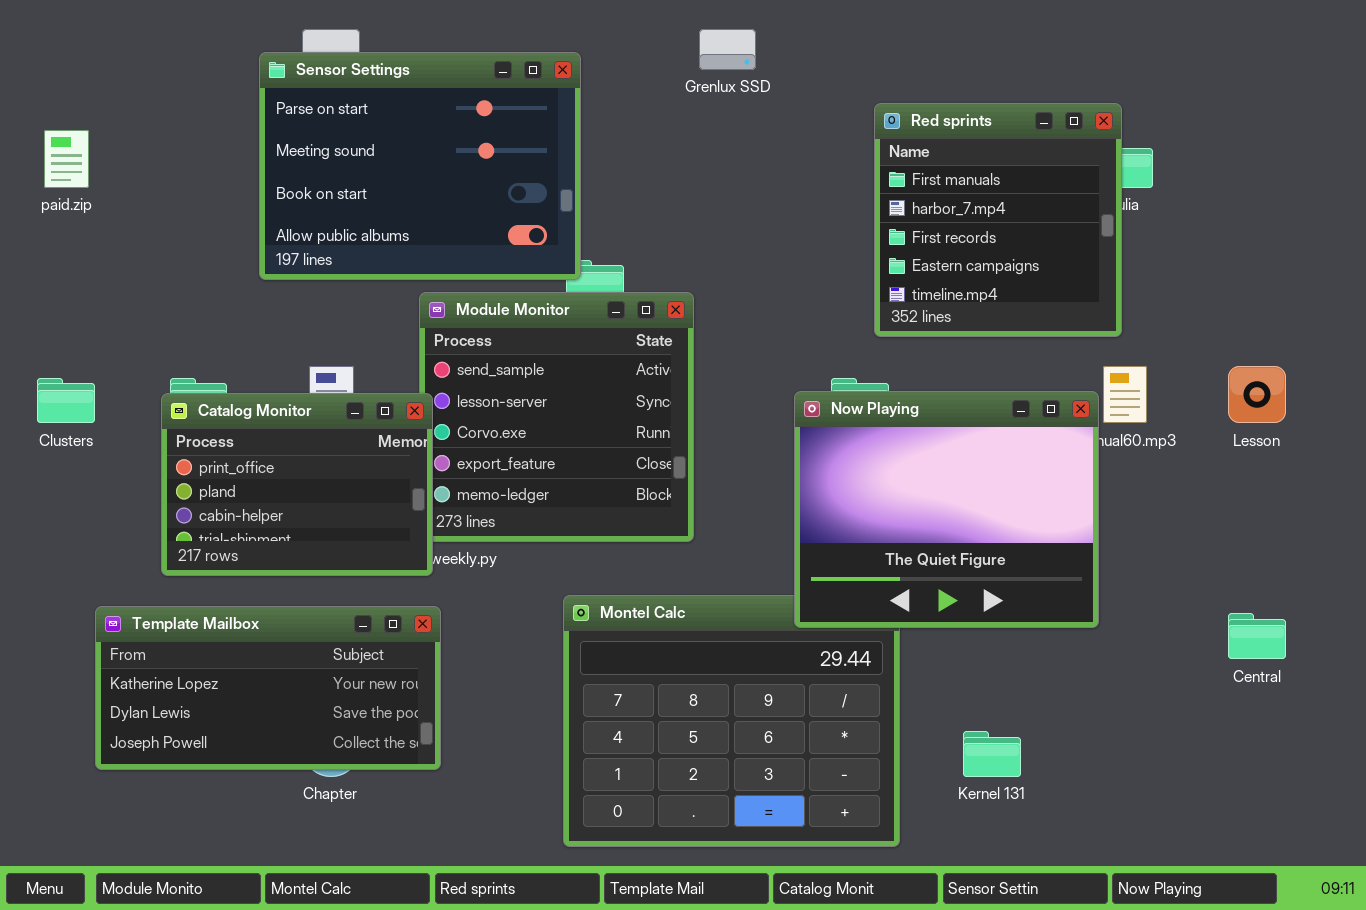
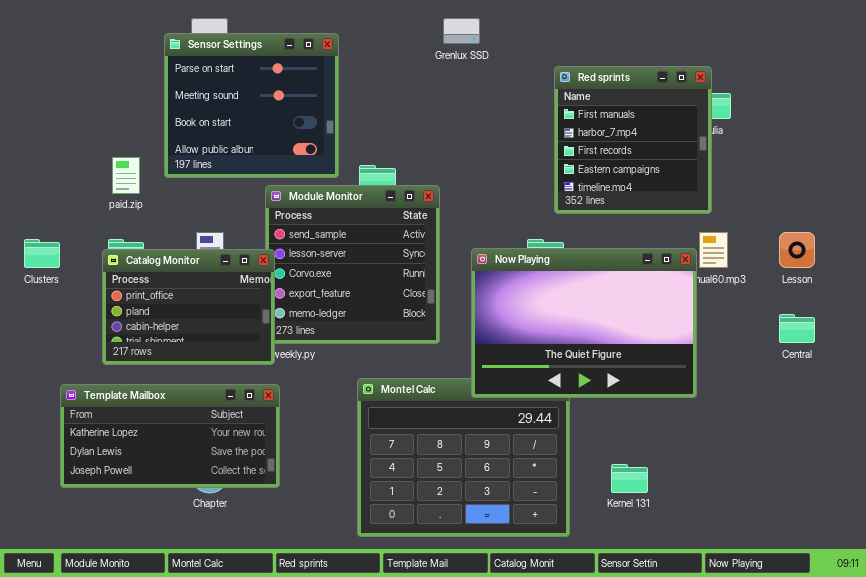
Sensor Settings: [259,52,581,280] -> [164,33,339,178], resized
paid.zip: [44,130,89,188] -> [112,157,140,194], moved
Now Playing: [794,391,1099,628] -> [471,248,697,398], resized
Central: [1228,613,1286,659] -> [779,314,815,343], moved

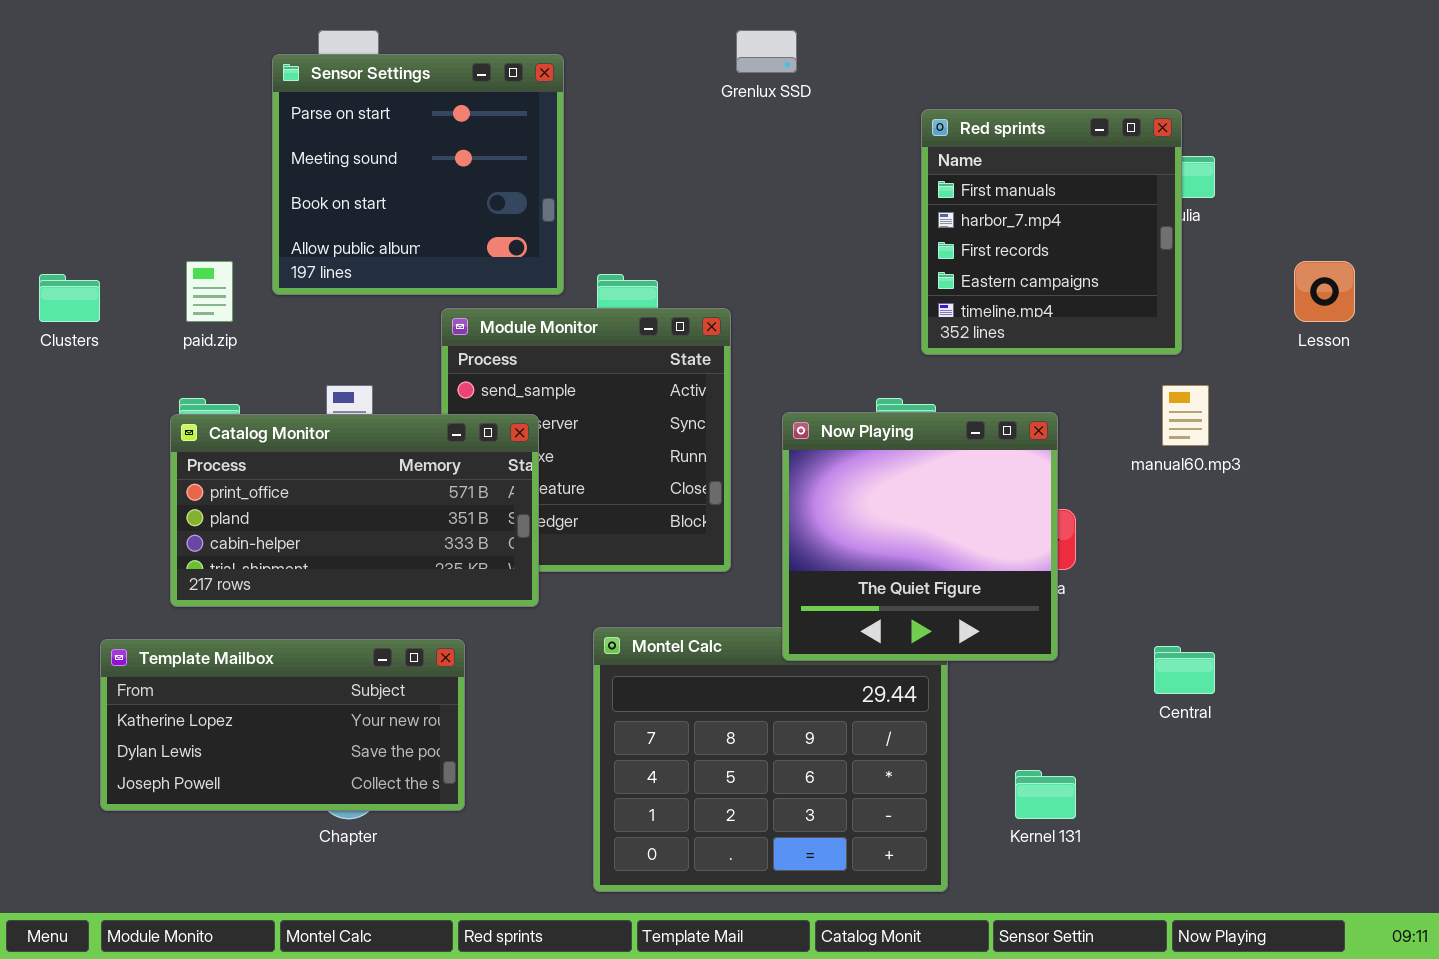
Lesson: [779,232,815,268] -> [1294,261,1355,322], moved
Clusters: [24,239,60,268] -> [39,274,100,322], moved
Now Playing: [471,248,697,398] -> [782,412,1058,661], resized
Catalog Monitor: [102,249,275,365] -> [170,414,539,607], resized
Central: [779,314,815,343] -> [1154,646,1215,694], moved

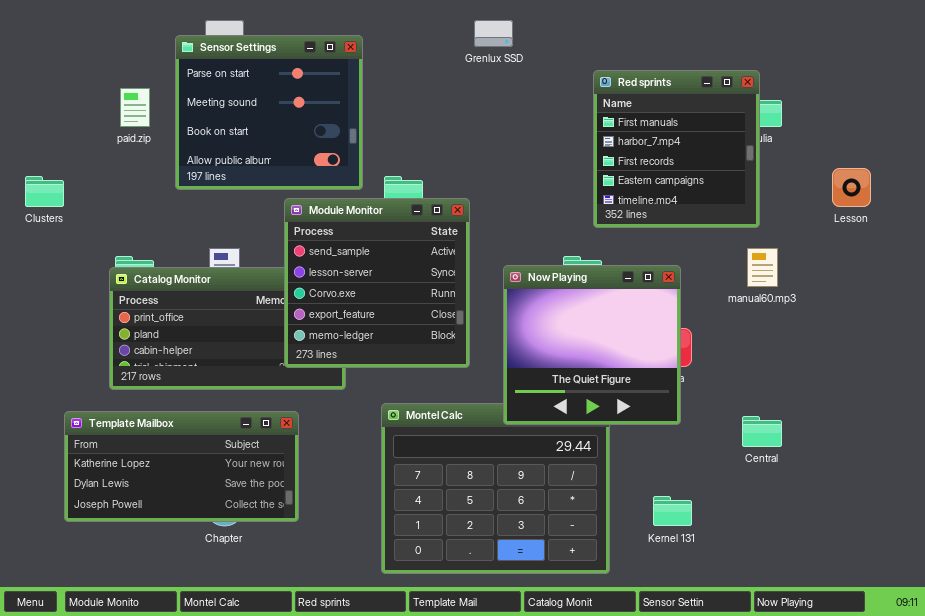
paid.zip: [186,261,233,322] -> [120,88,150,127], moved
Module Monitor: [441,308,731,572] -> [284,198,470,368], raised

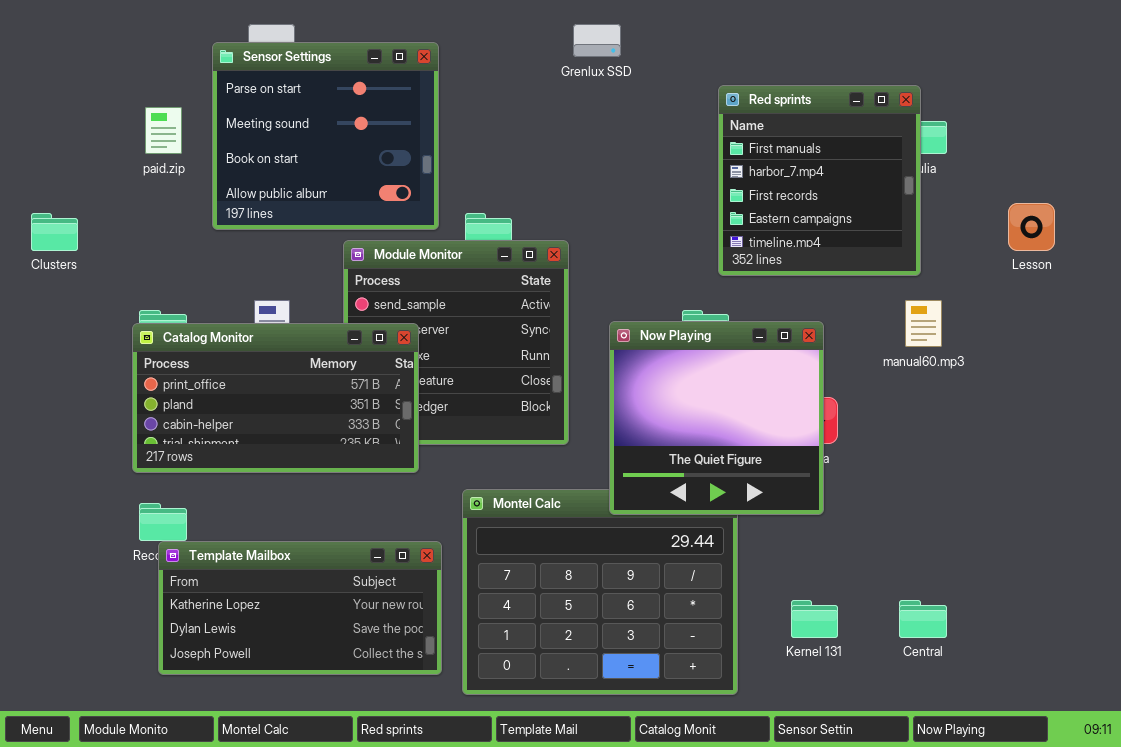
Catalog Monitor: [109,267,346,390] -> [132,323,419,473], raised
Template Mailbox: [64,411,299,522] -> [158,541,442,675], moved
Central: [742,416,782,447] -> [899,600,947,638], moved

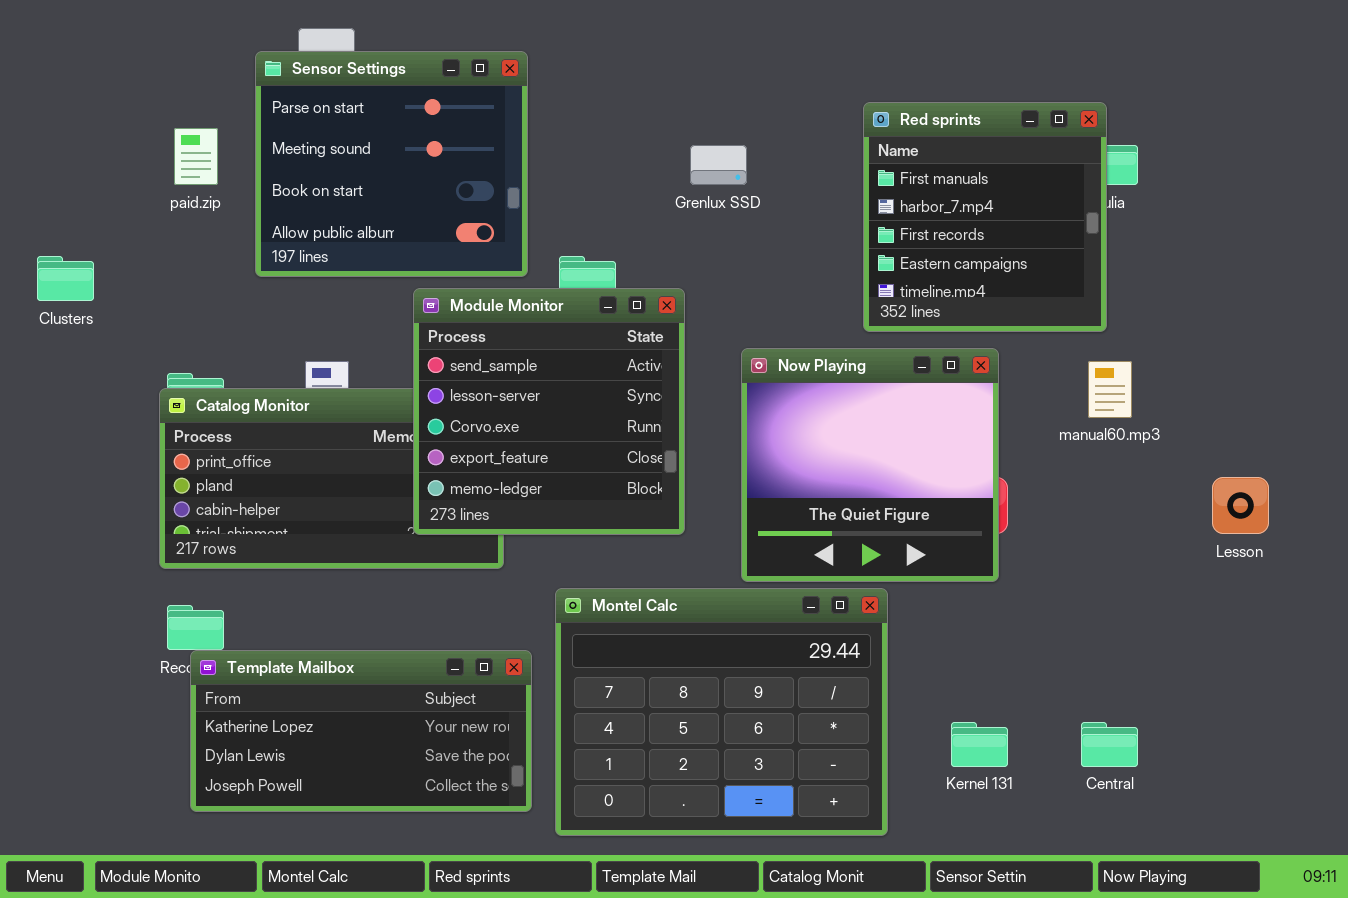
Grenlux SSD: [573,24,621,57] -> [690,145,747,185], moved
Lesson: [1008,203,1055,251] -> [1212,477,1269,534], moved
Module Monitor: [343,240,569,445] -> [413,288,685,535], raised
Now Playing: [609,321,824,515] -> [741,348,999,582], moved

